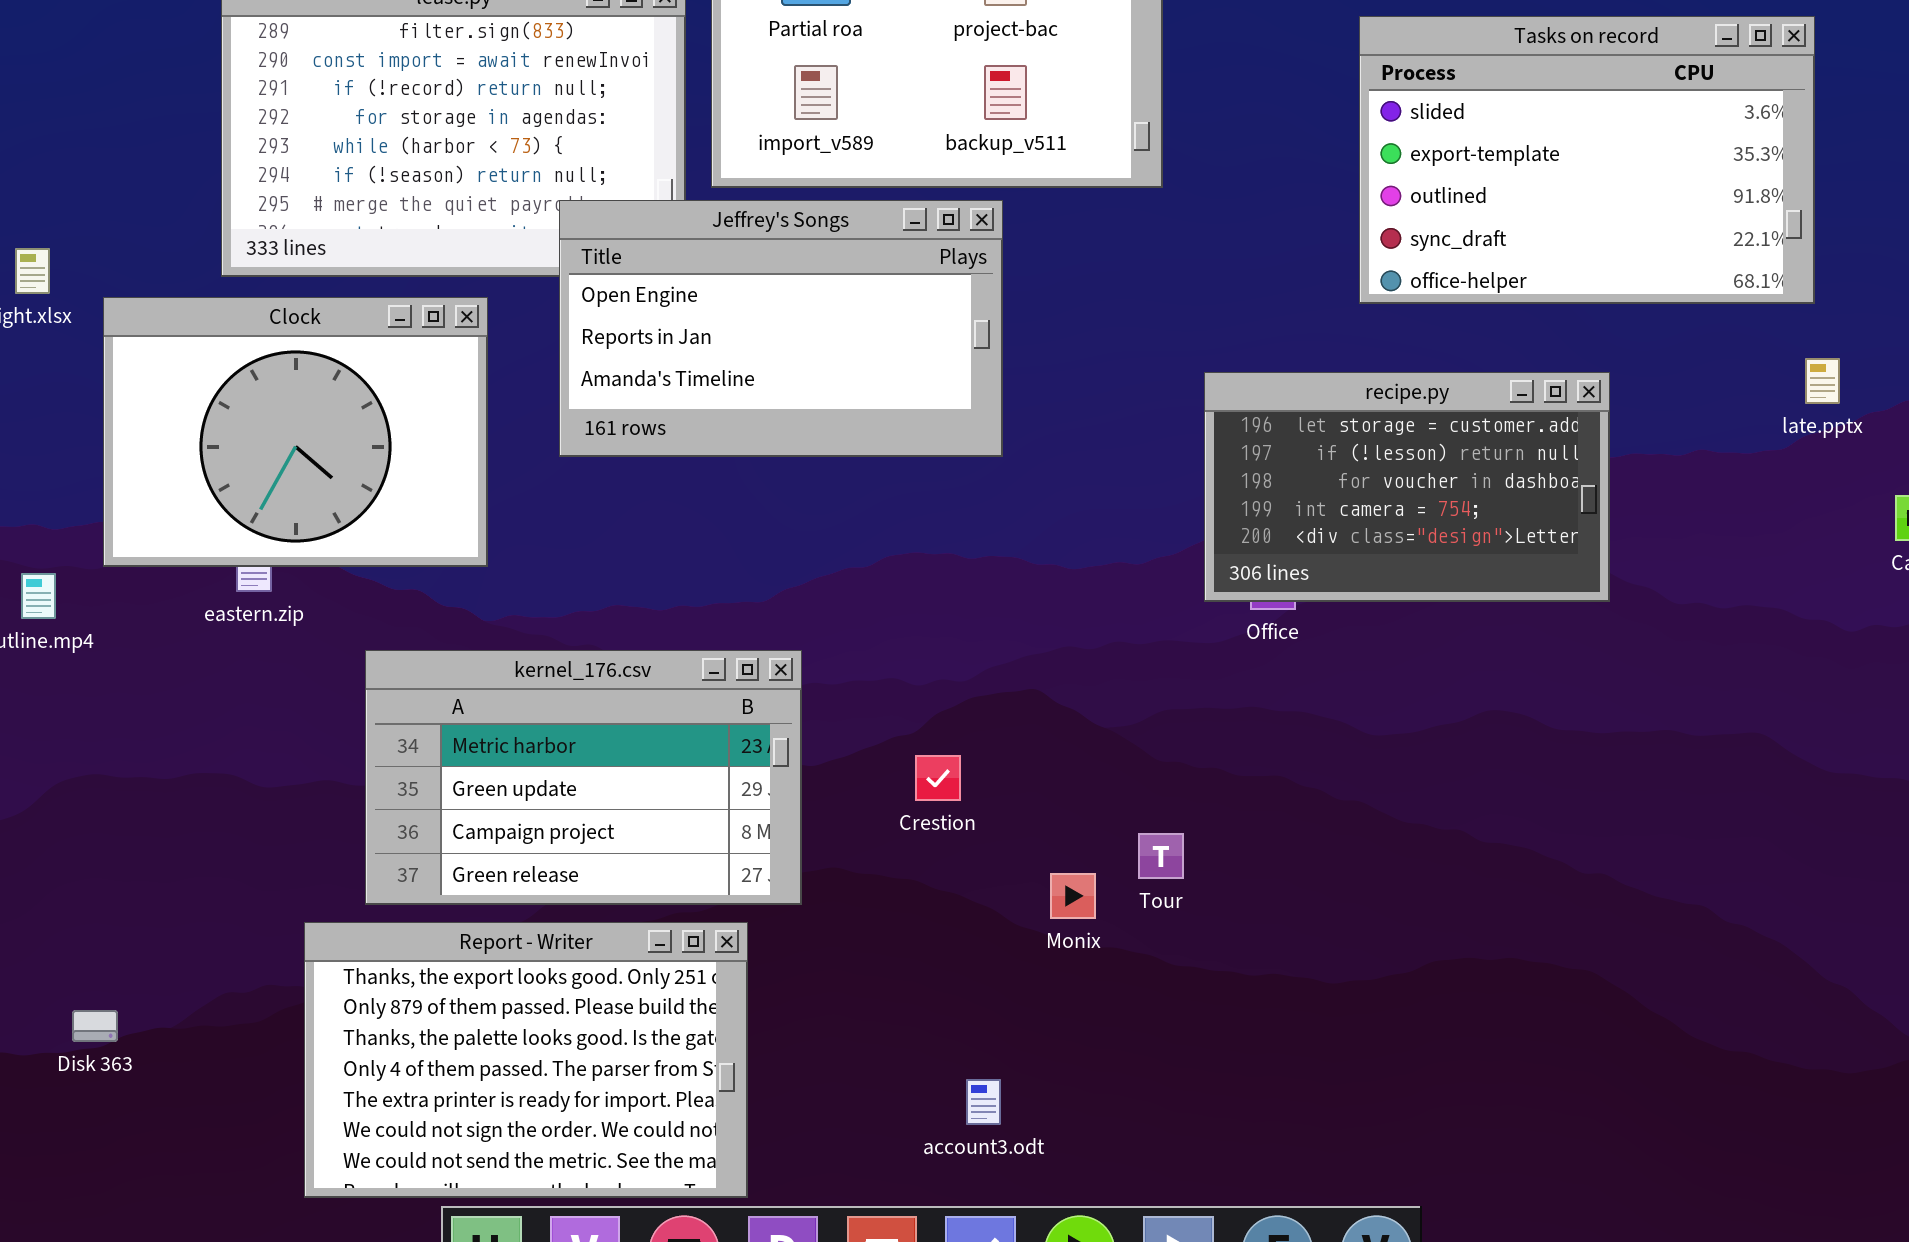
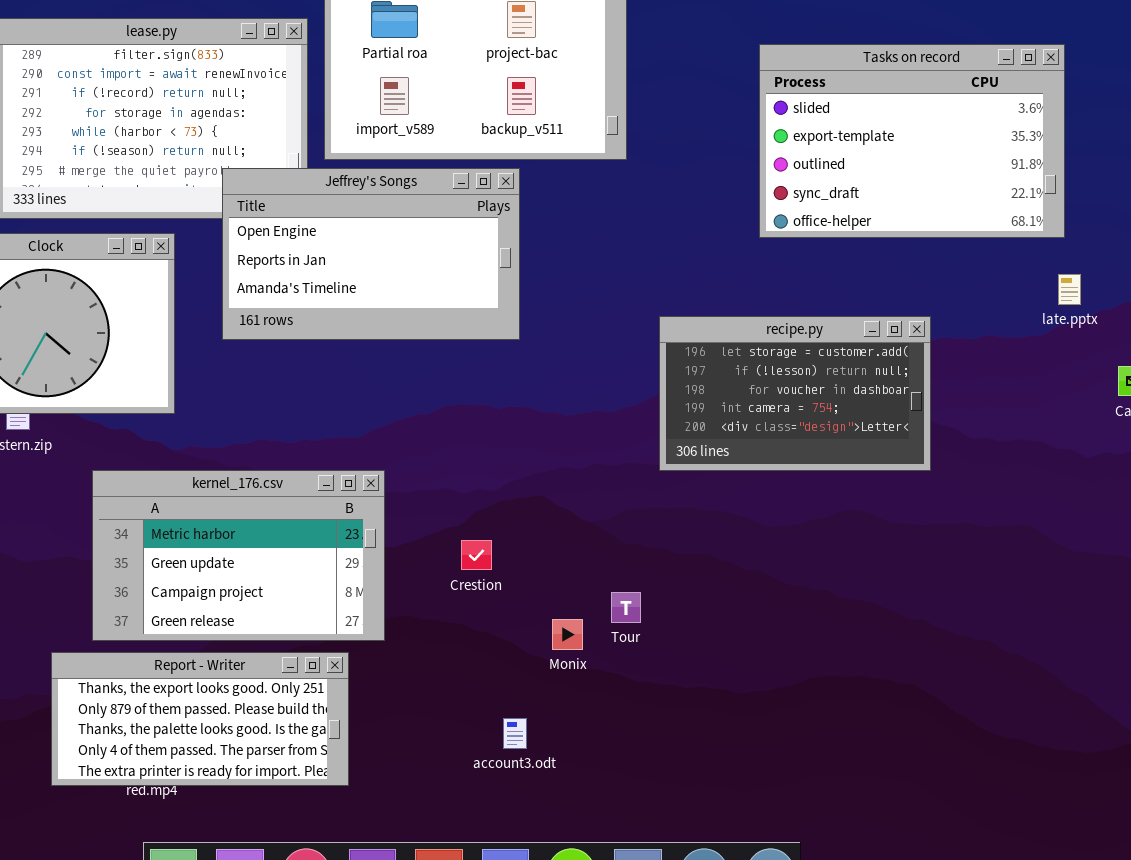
recipe.py: [1204,372,1610,602] -> [659,316,931,471], moved
Report - Writer: [304,922,748,1198] -> [51,652,349,786], resized
account3.odt: [966,1079,1001,1125] -> [503,718,527,749], moved

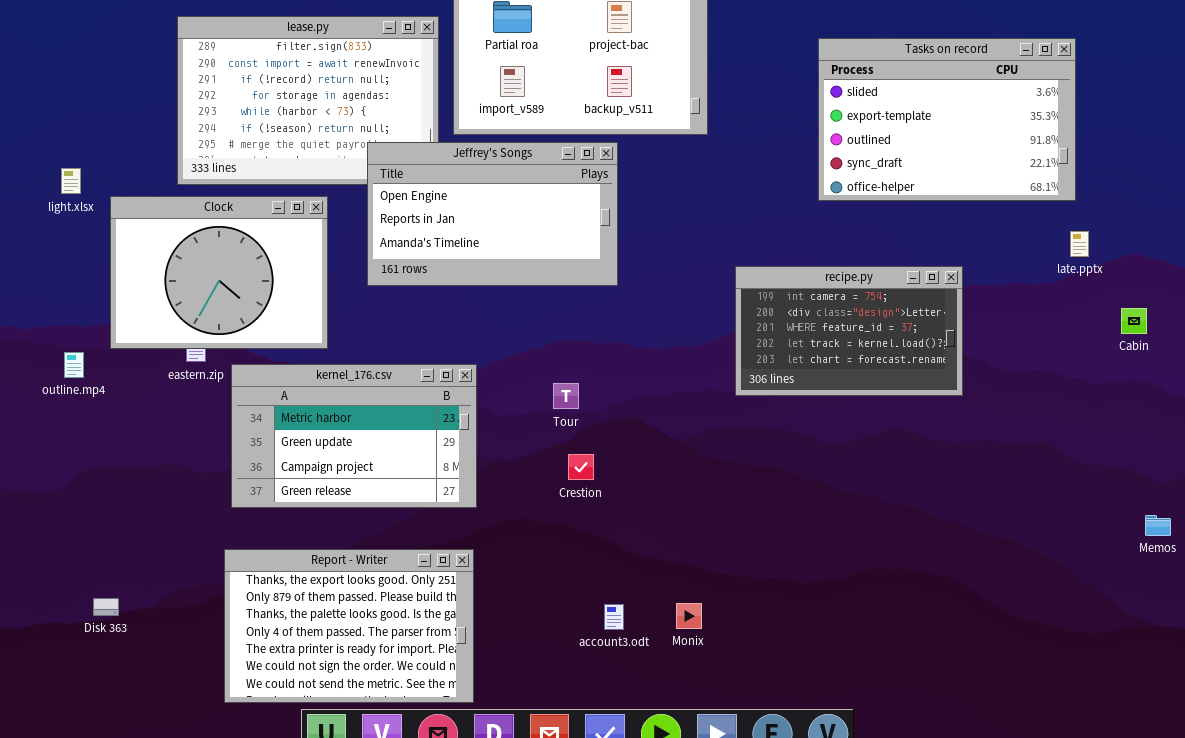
recipe.py: [659,316,931,471] -> [735,266,963,396], scrolled down 3 rows
kernel_176.csv: [92,470,385,641] -> [231,364,477,508], moved
Tour: [611,592,641,623] -> [553,383,579,409], moved
Monix: [552,619,583,650] -> [676,603,702,629], moved
Report - Writer: [51,652,349,786] -> [224,549,474,703], resized

